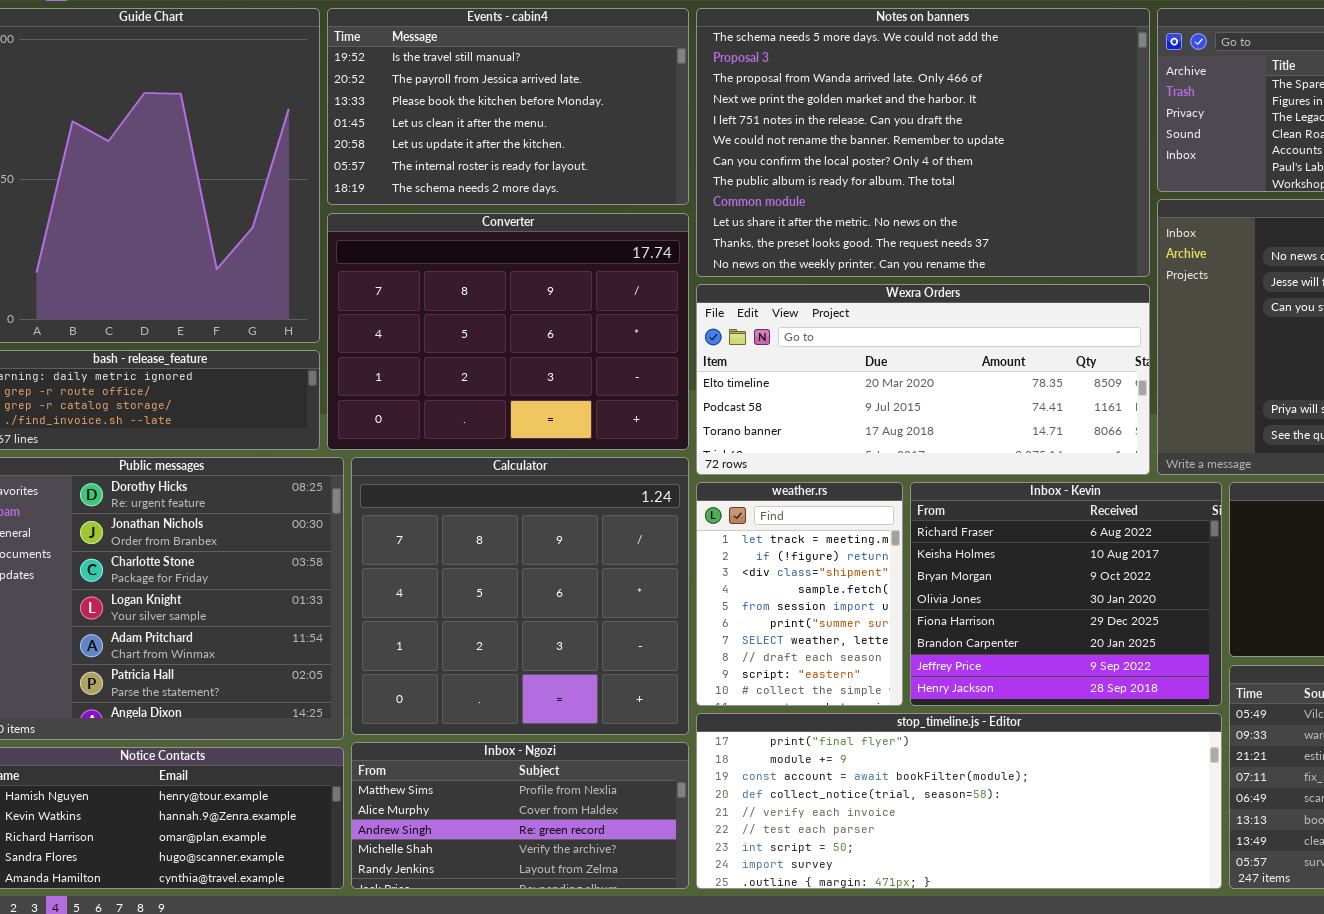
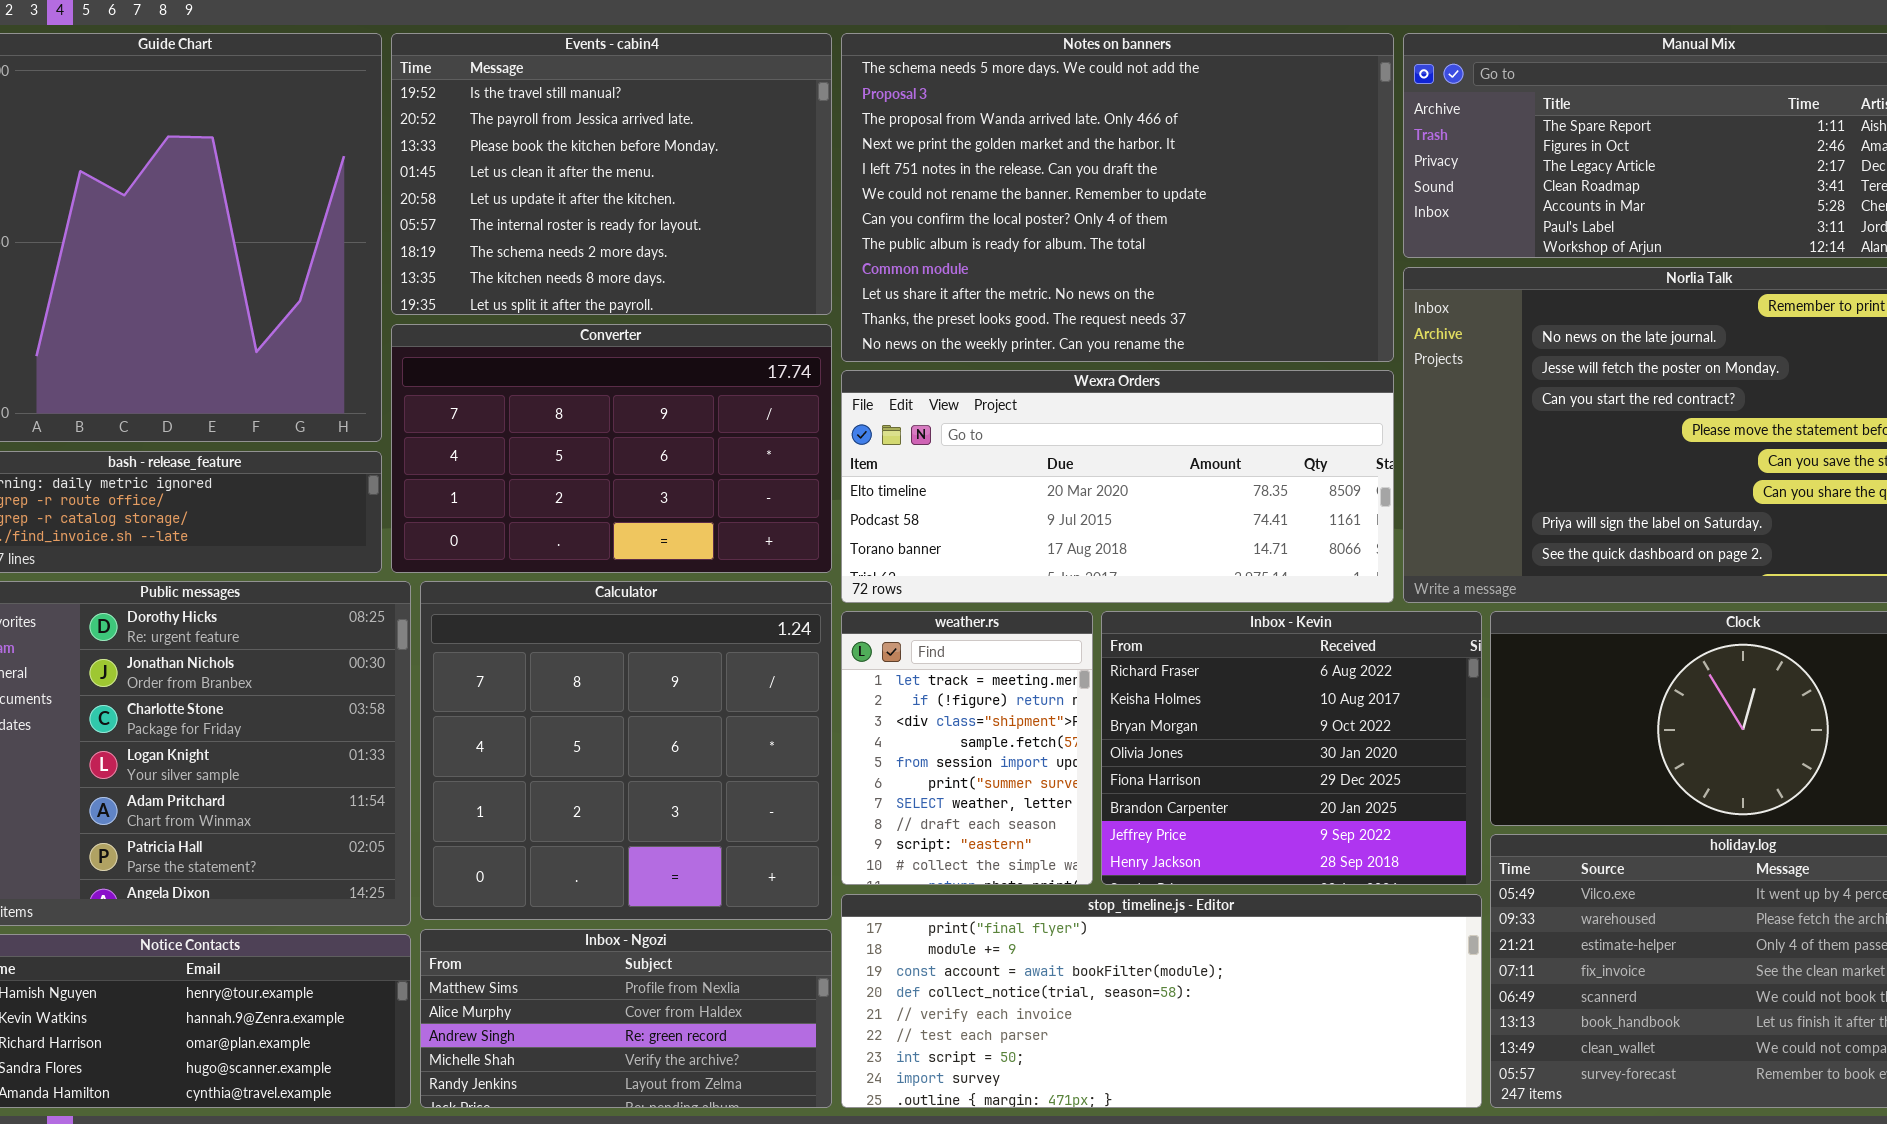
Events - cabin4: [327,8,689,205] -> [391,33,832,315], resized
Converter: [327,213,689,450] -> [391,324,832,573], resized

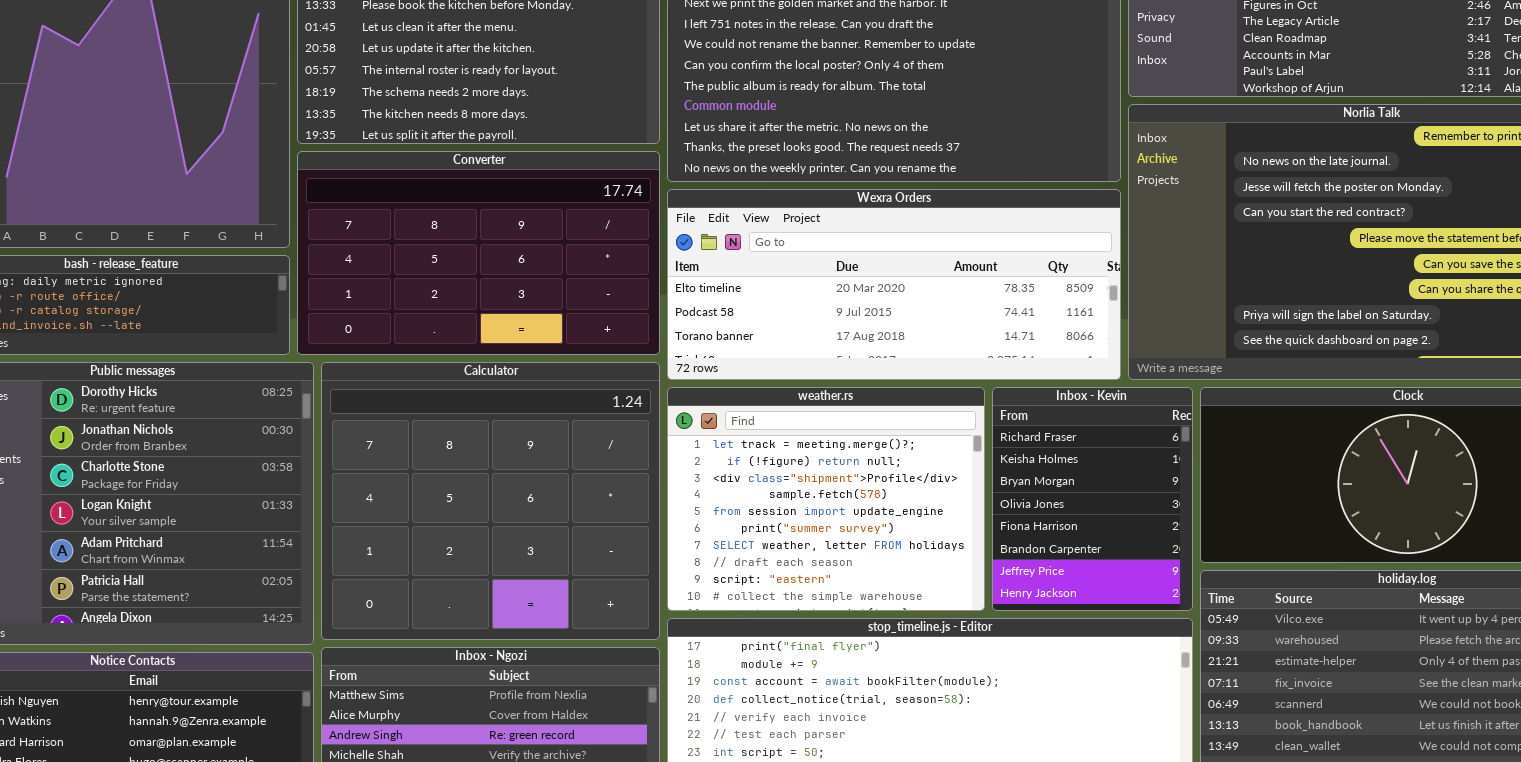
weather.rs: [841,611,1093,885] -> [667,387,985,611], resized
Inbox - Kevin: [1101,611,1482,885] -> [992,387,1193,611], resized

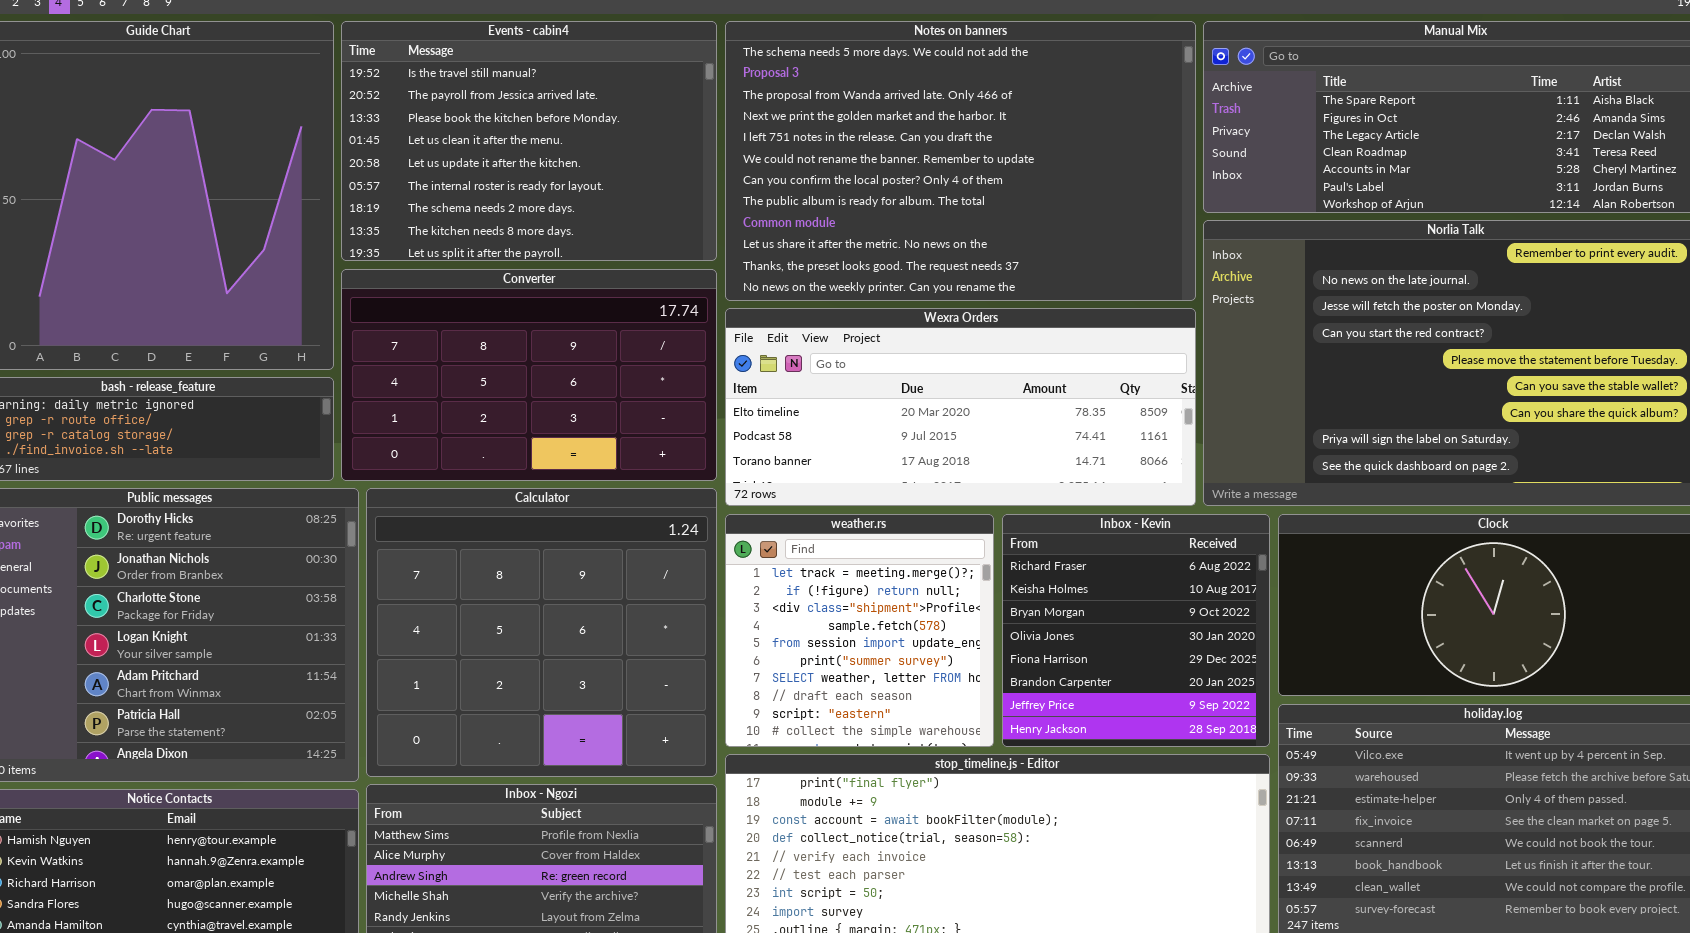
weather.rs: [667,387,985,611] -> [725,514,994,747], resized
Inbox - Kevin: [992,387,1193,611] -> [1002,514,1270,747], resized

